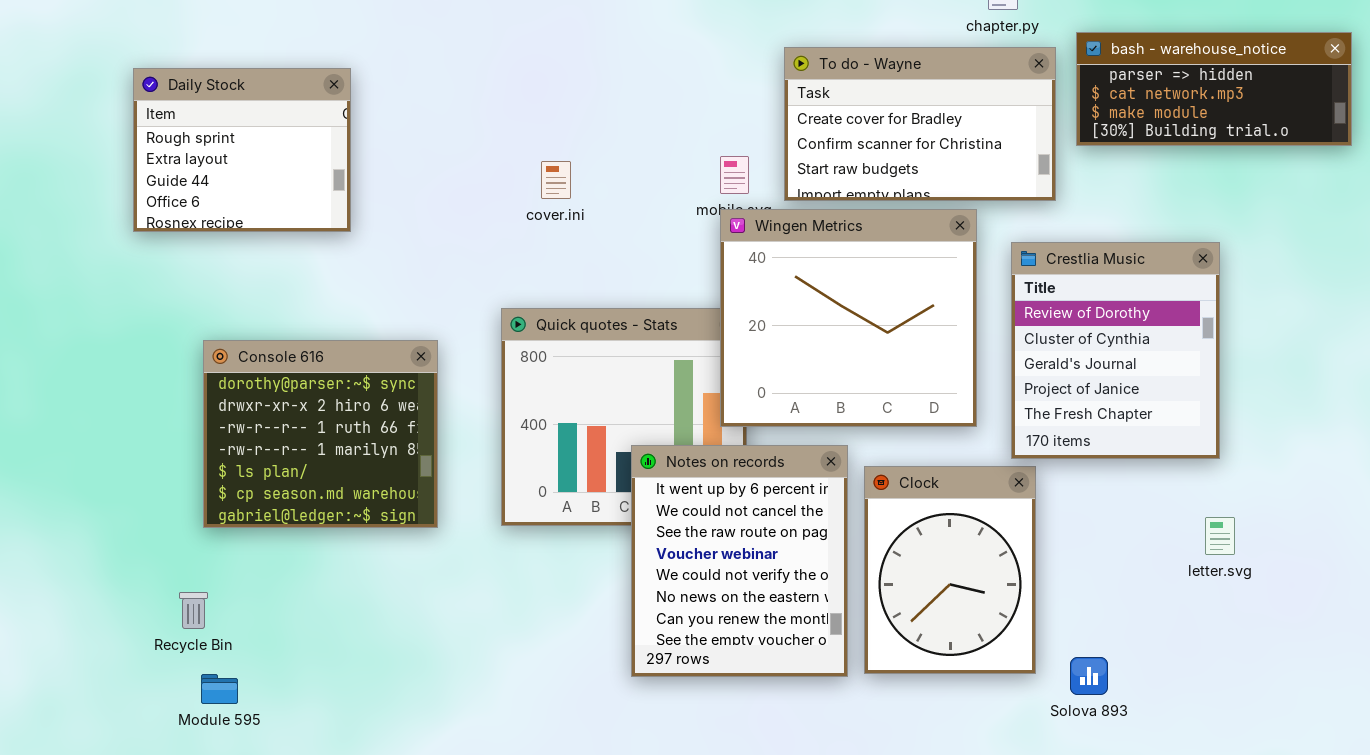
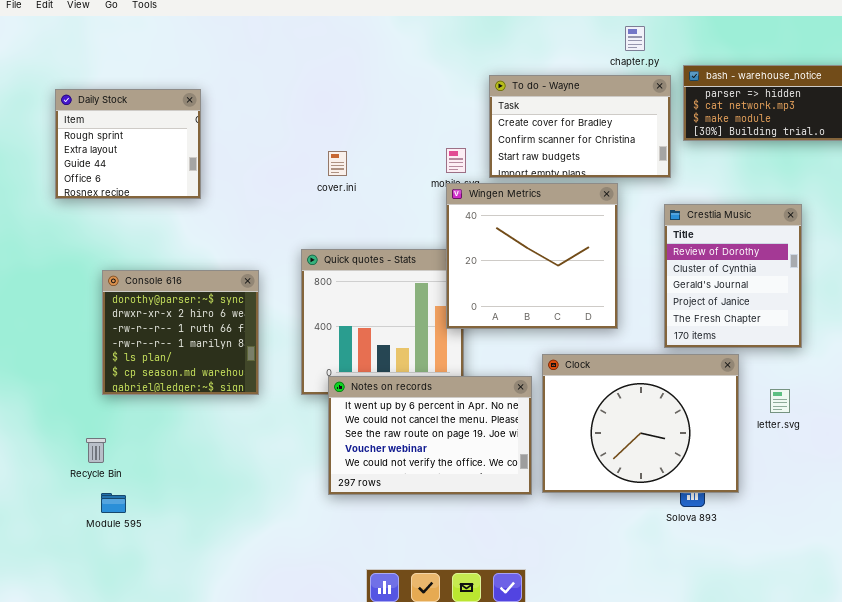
Crestlia Music: [1011,242,1220,459] -> [664,204,802,348], moved
Notes on records: [631,445,848,677] -> [328,376,532,495], resized
Clock: [864,466,1036,674] -> [542,354,739,493], resized

